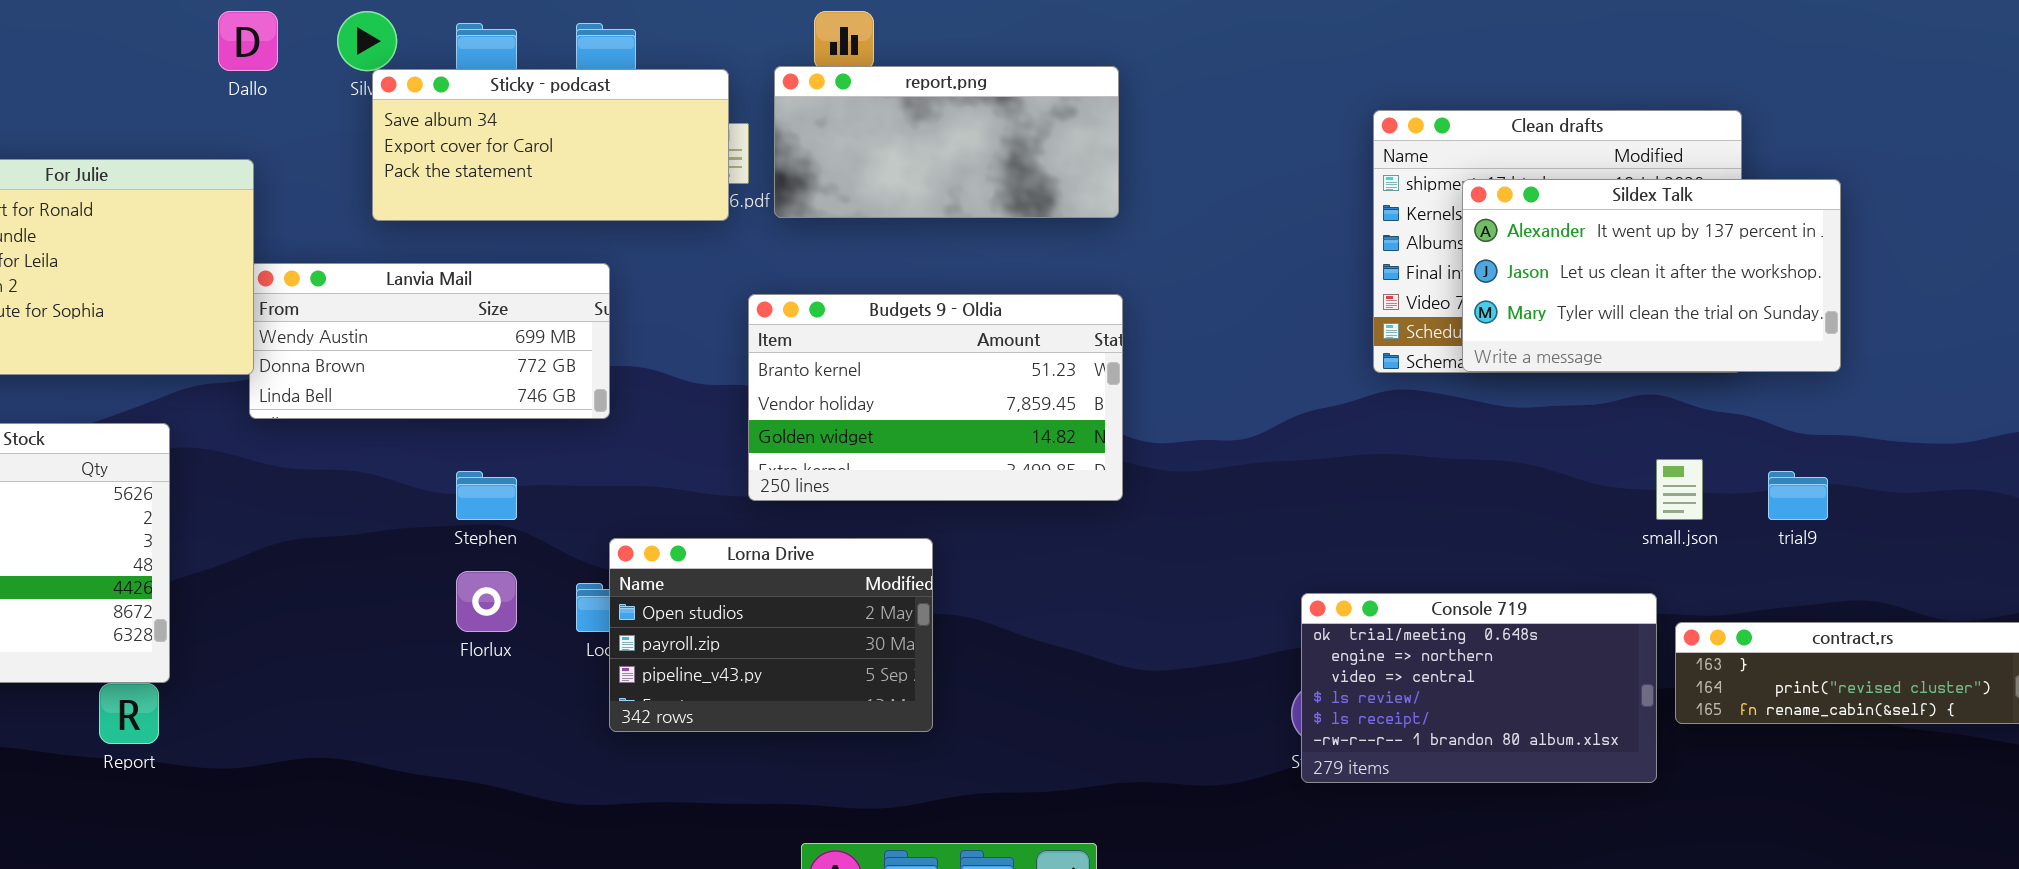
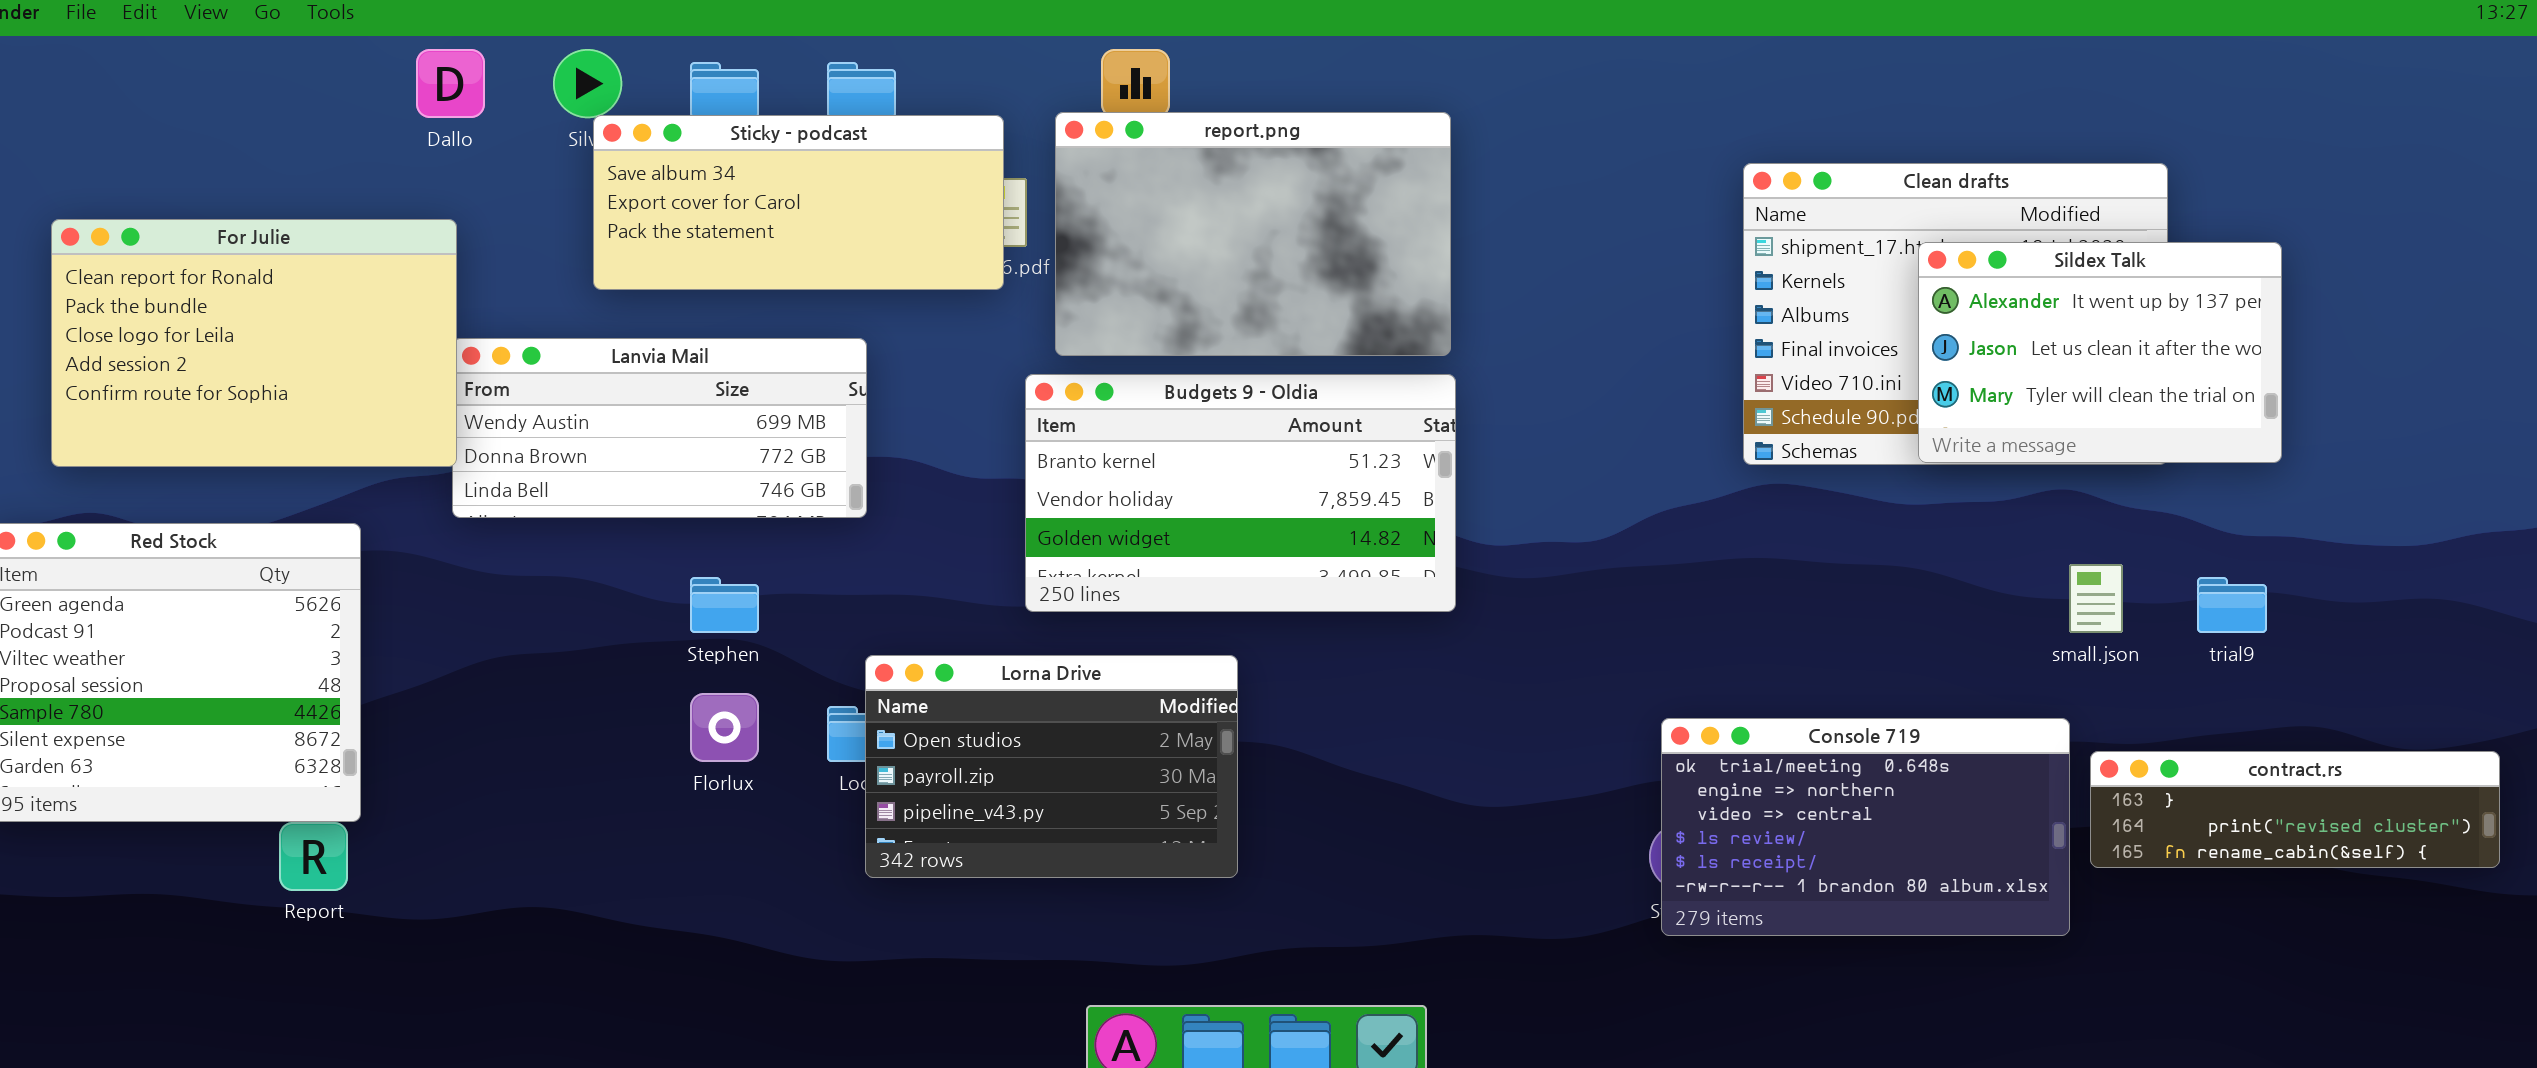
report.png: [774,66,1119,218] -> [1055,112,1451,356], resized
Sildex Talk: [1462,179,1841,372] -> [1918,242,2282,463], resized

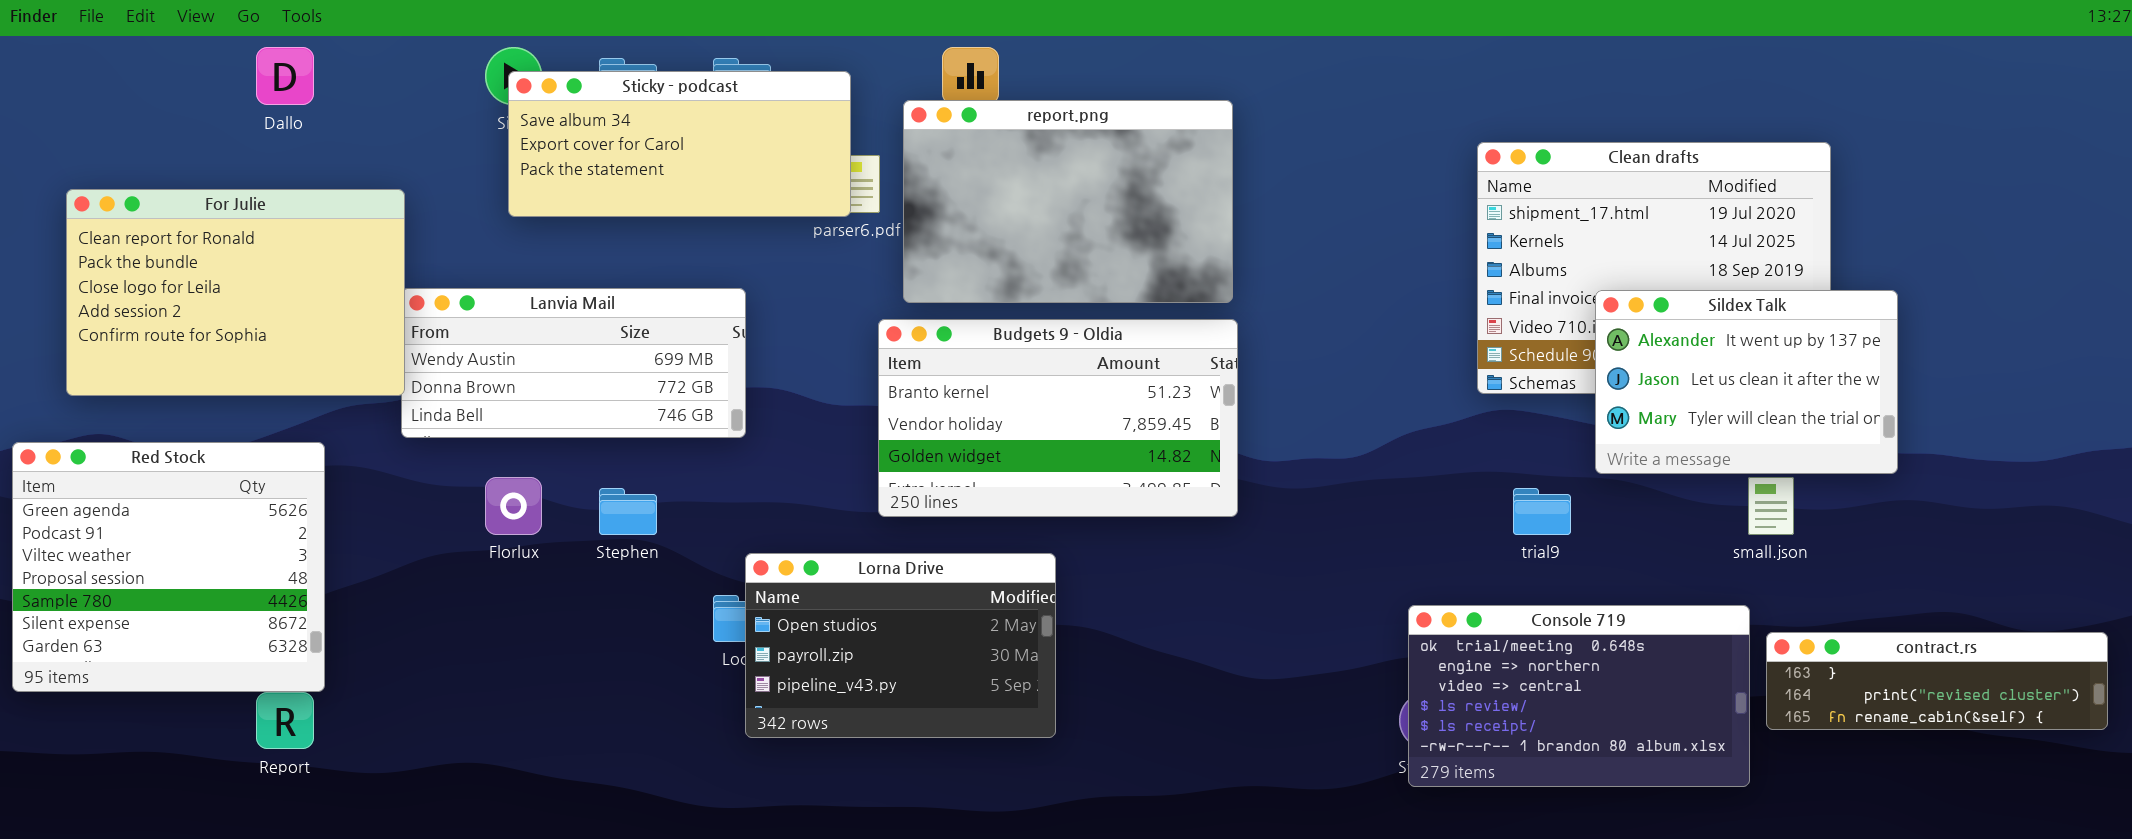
Dallo: [416,49,485,118] -> [256,47,314,105], moved
Sticky - podcast: [593,115,1004,290] -> [508,71,851,217], moved
Sildex Talk: [1918,242,2282,463] -> [1595,290,1898,474], moved
trial9: [2197,577,2267,633] -> [1513,488,1571,535], moved
Florlux: [690,693,759,762] -> [485,477,542,535], moved

